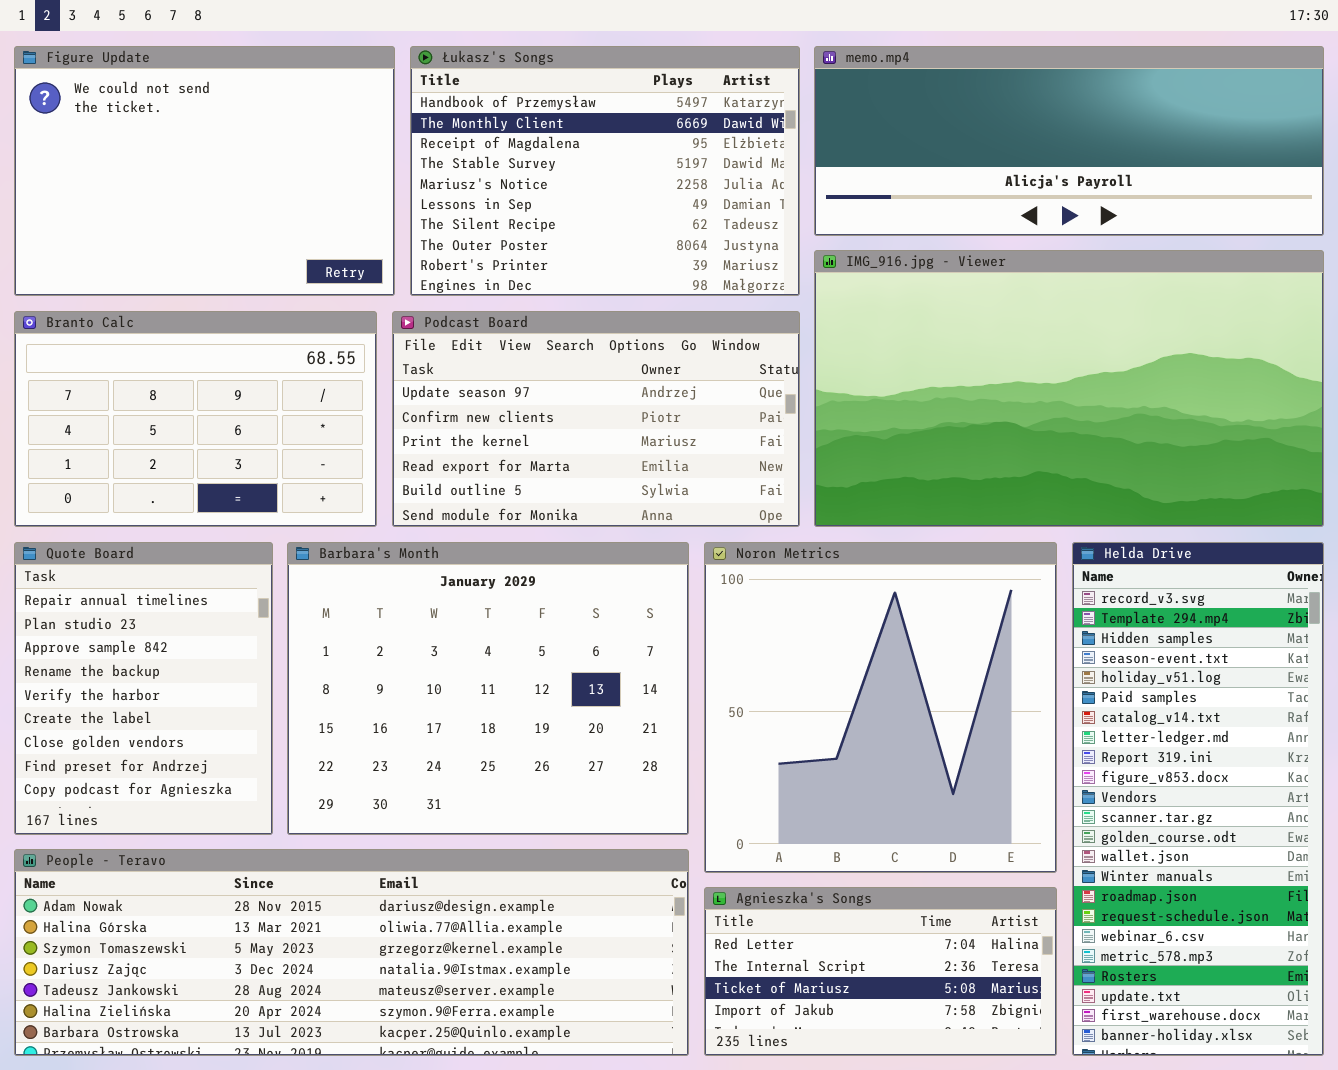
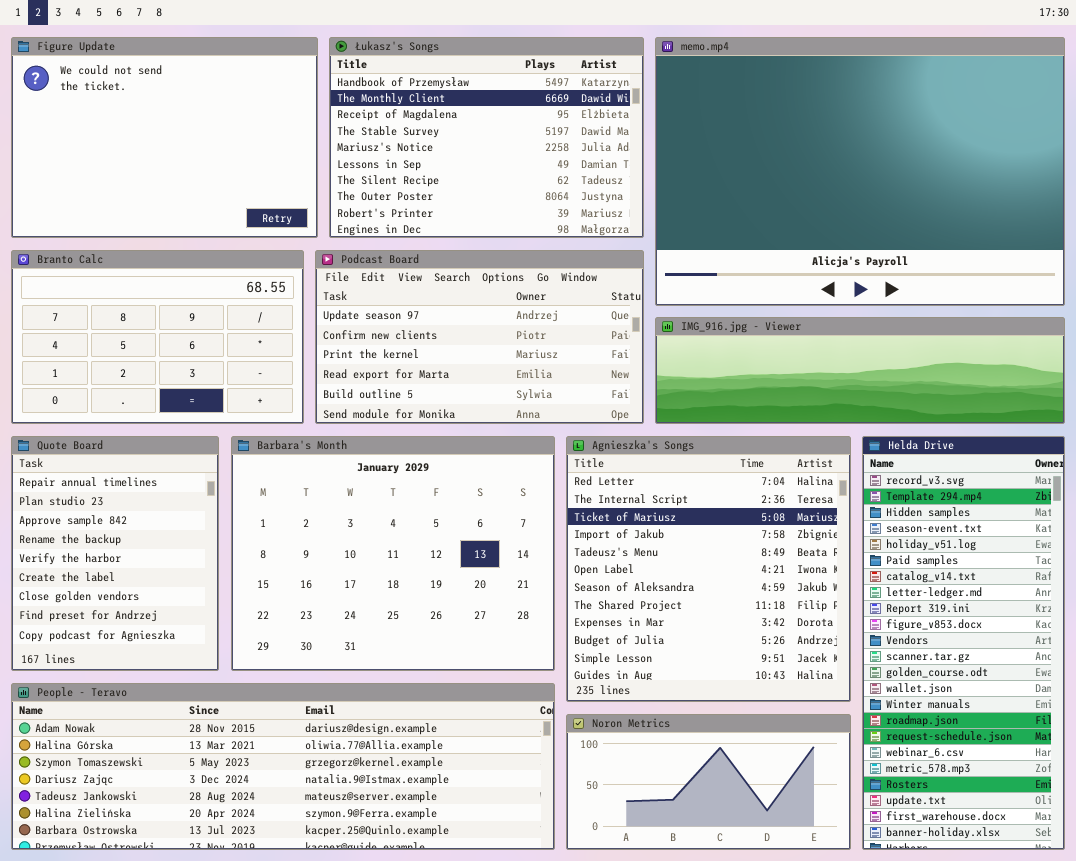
memo.mp4: [814,46,1324,236] -> [655,37,1065,306], resized
IMG_916.jpg - Viewer: [814,250,1324,527] -> [655,317,1065,424], resized
Noron Metrics: [704,542,1057,873] -> [566,714,851,850], moved, resized
Agnieszka's Songs: [704,887,1057,1056] -> [566,436,851,702], moved, resized

